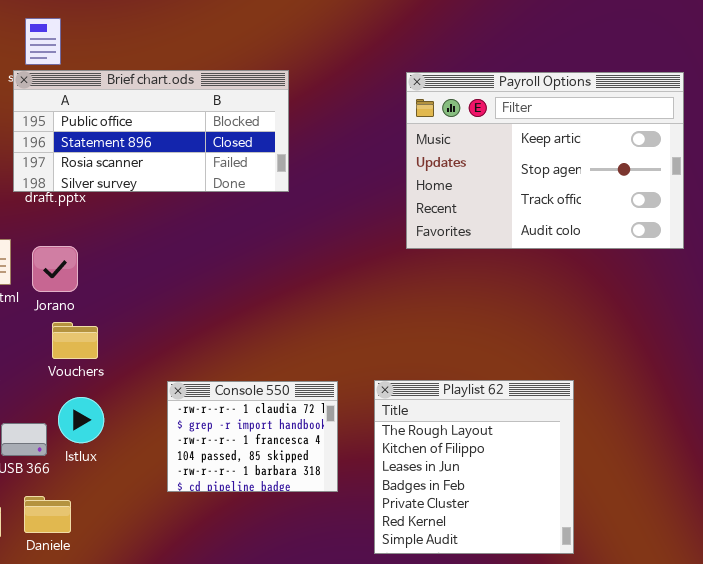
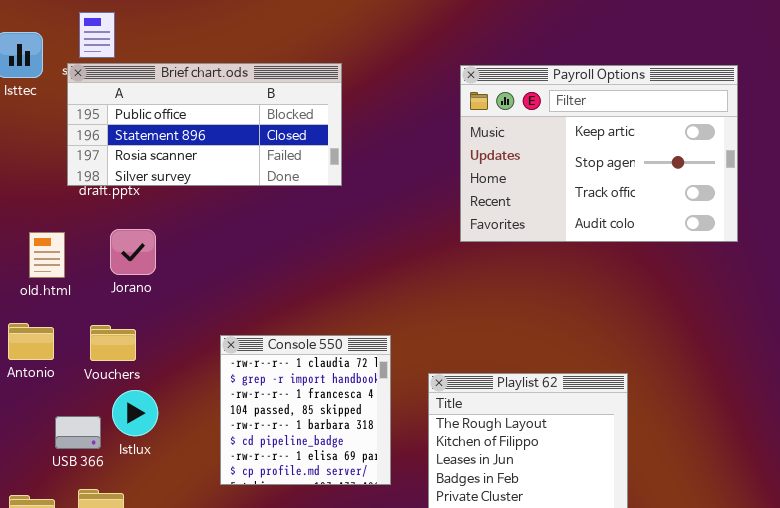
Jorano: [32,246,78,292] -> [110,229,156,275], moved
Vouchers: [52,322,98,359] -> [90,325,136,361], moved
Console 550: [167,381,338,492] -> [220,335,391,485], resized

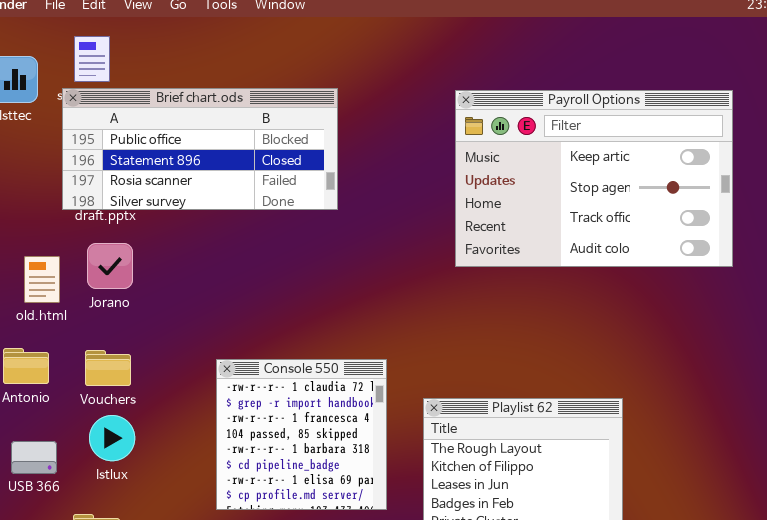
Jorano: [110,229,156,275] -> [87,243,133,289], moved
Istlux: [112,390,158,436] -> [89,415,135,461], moved
USB 366: [55,416,101,449] -> [11,441,57,474], moved

